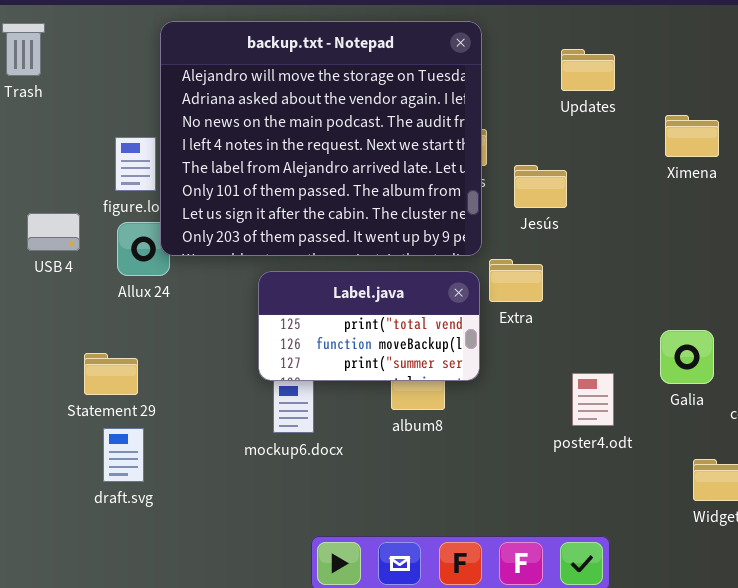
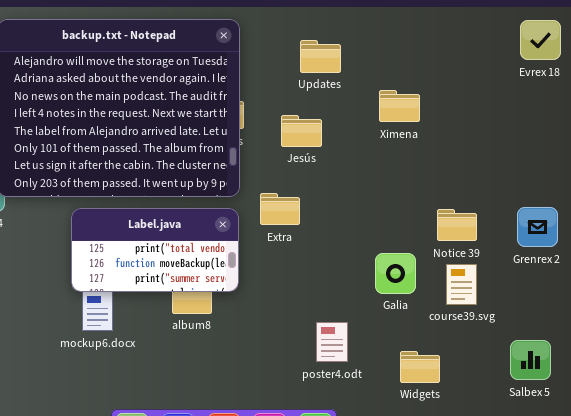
Jesús: [514,165,567,208] -> [281,115,322,147], moved
Extra: [489,259,543,302] -> [260,193,300,225], moved
poster4.odt: [572,373,614,426] -> [316,322,348,362], moved

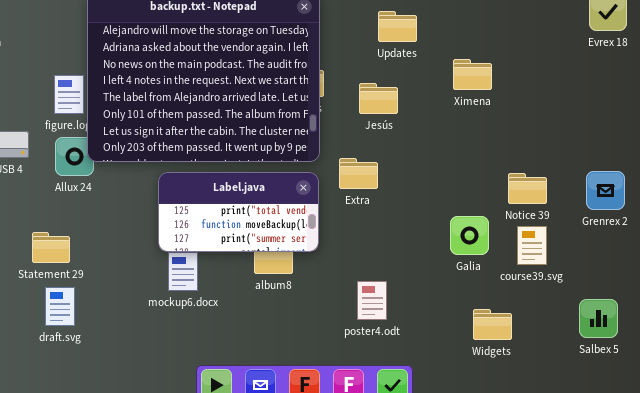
poster4.odt: [316,322,348,362] -> [357,281,387,320], moved

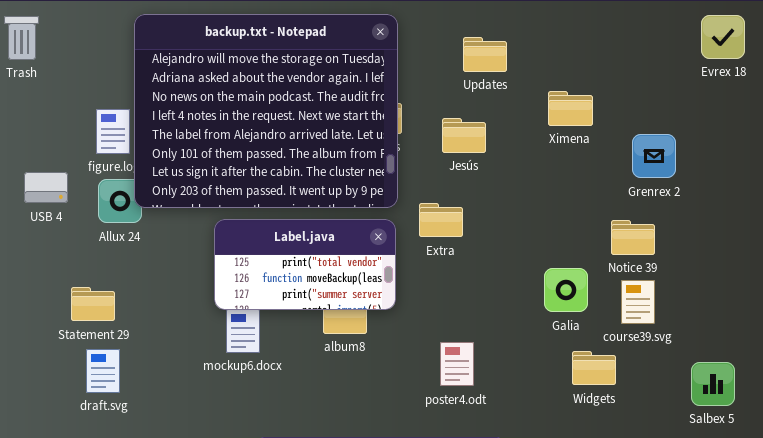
Grenrex 2: [586,171,625,210] -> [632,134,676,178], moved
Widgets: [473,309,512,340] -> [572,351,616,385], moved

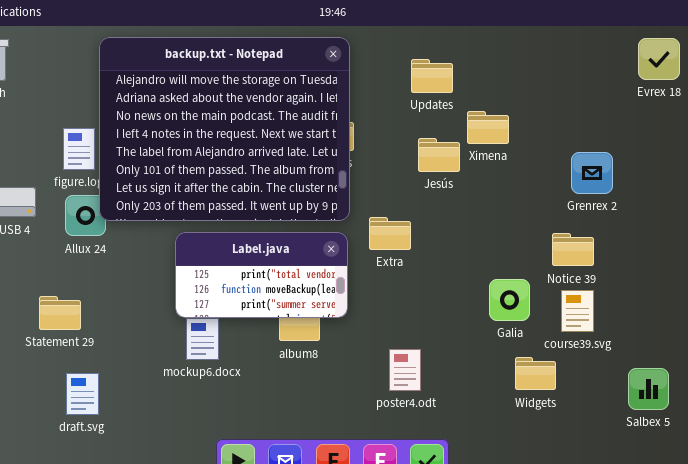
Ximena: [548,91,593,126] -> [467,111,509,144], moved
Jesús: [442,118,486,153] -> [418,138,460,172], moved
draft.svg: [86,349,120,393] -> [66,373,99,415], moved

